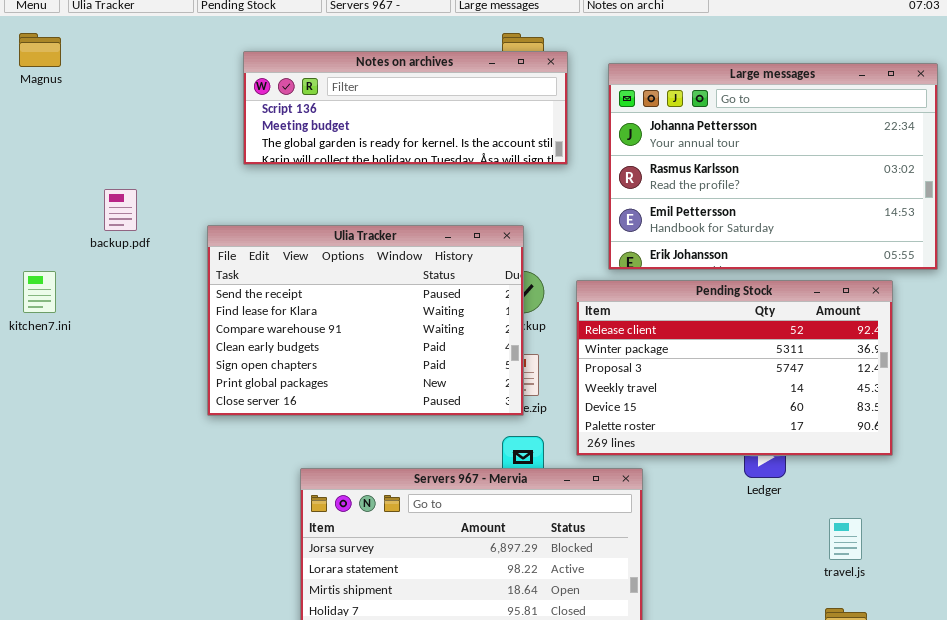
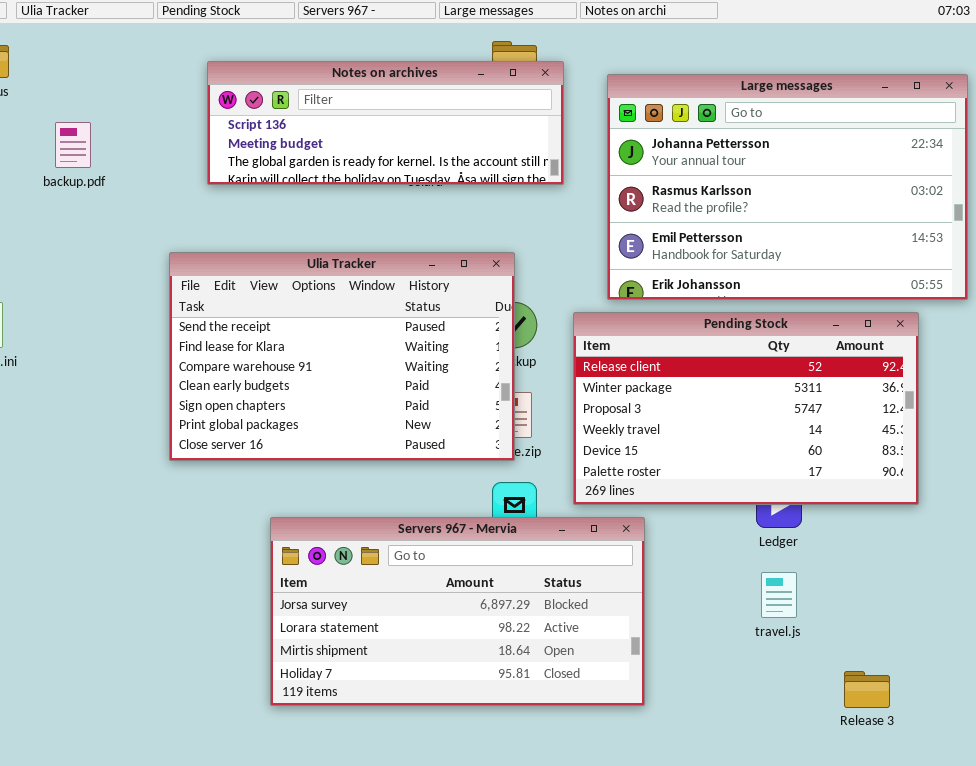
backup.pdf: [104,189,137,231] -> [55,122,91,168], moved
travel.js: [829,518,862,560] -> [761,572,797,618], moved

